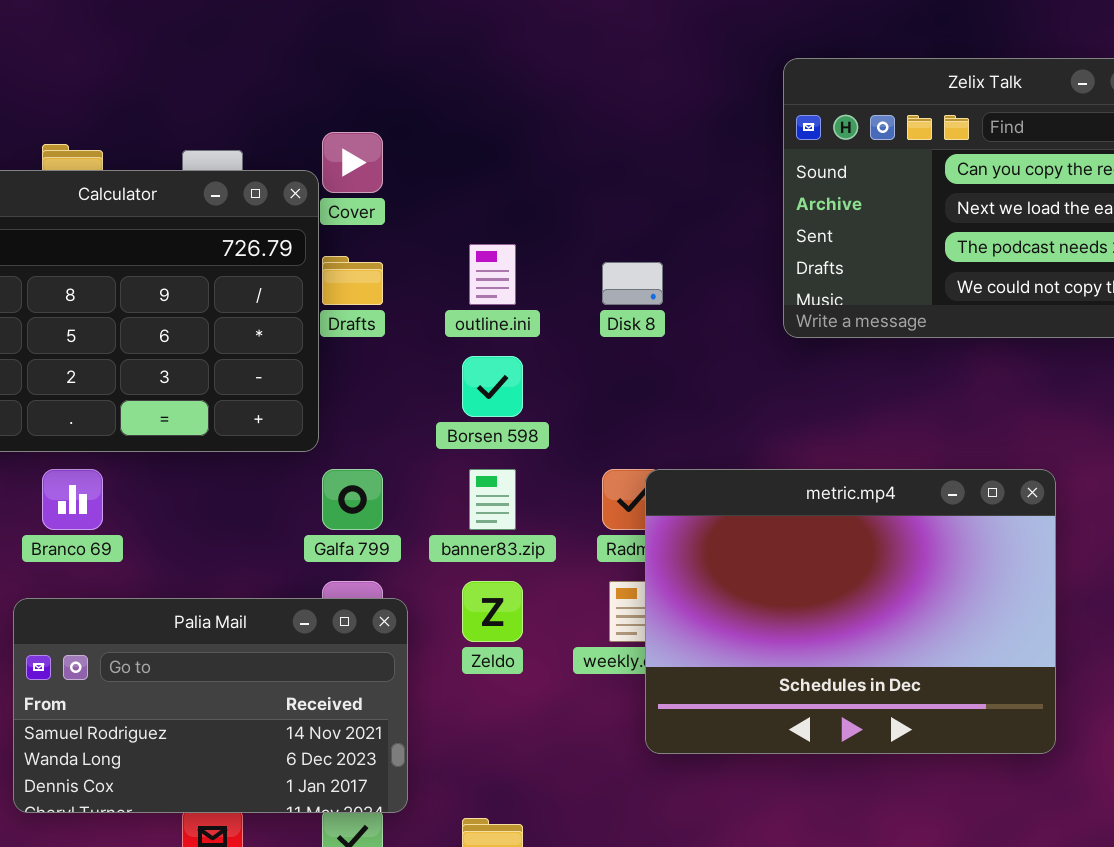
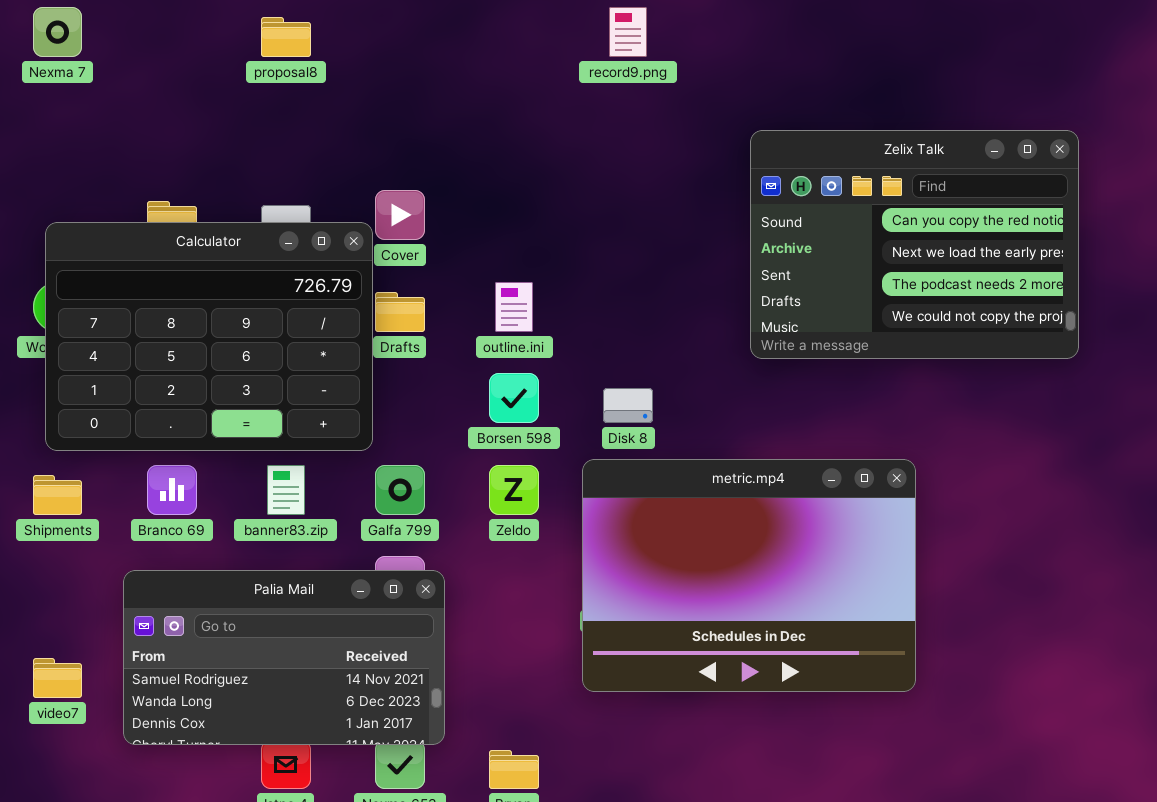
Disk 8: [602,262,663,305] -> [603,388,653,423], moved
banner83.zip: [469,469,516,530] -> [267,465,305,515], moved
metric.mp4: [645,469,1056,754] -> [582,459,916,692], moved
Zeldo: [462,581,523,642] -> [489,465,539,515], moved

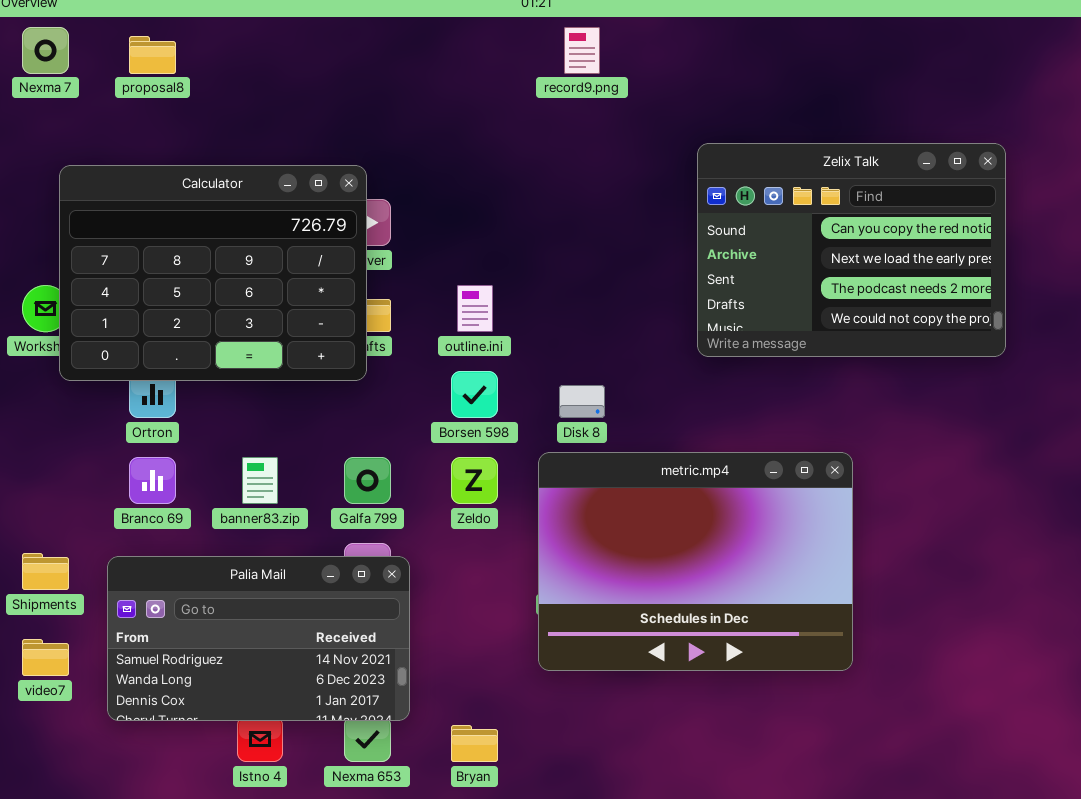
proposal8: [261,17,311,57] -> [129,36,176,74], moved
Calculator: [45,222,373,451] -> [59,165,367,381], moved
Shipments: [33,475,82,515] -> [22,553,69,590], moved

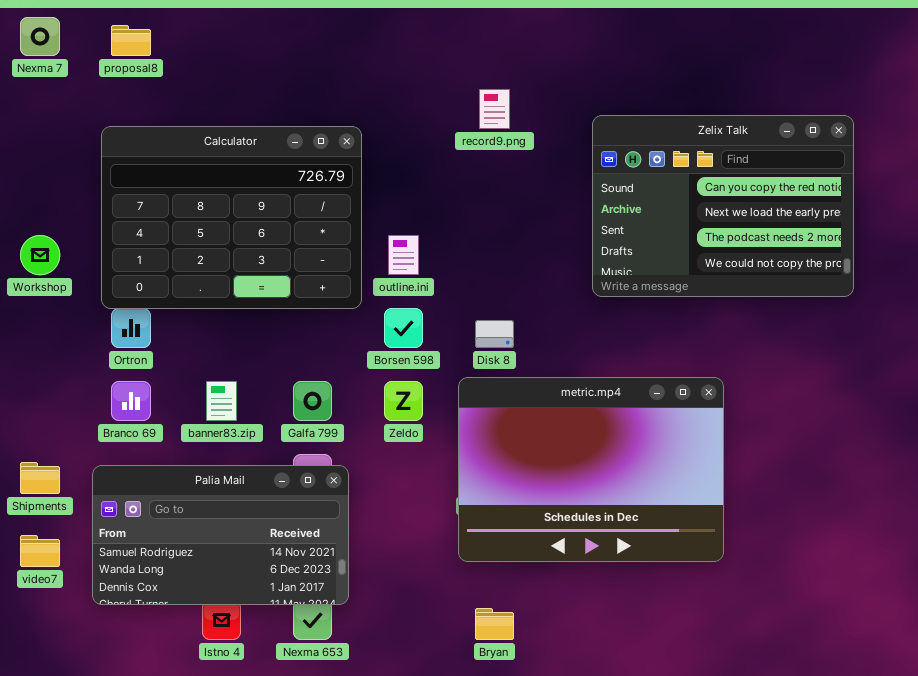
record9.png: [564,27,600,74] -> [479,89,510,129], moved
Calculator: [59,165,367,381] -> [101,126,362,309], moved
Bryan: [451,725,498,762] -> [475,608,514,640], moved

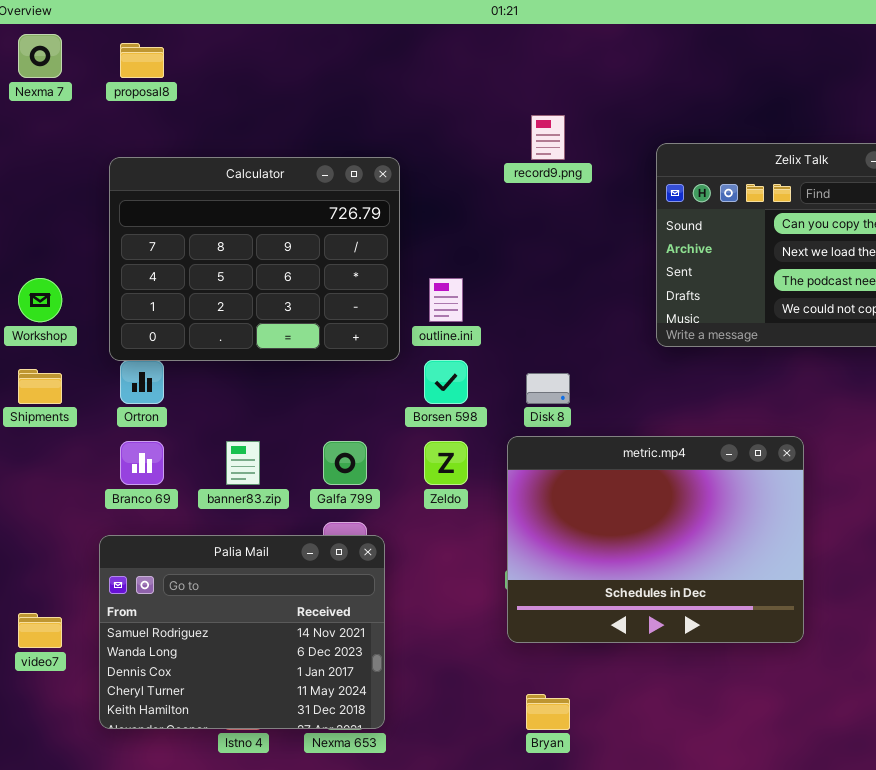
Shipments: [20,462,60,494] -> [18,369,62,404], moved
Palia Mail: [92,465,349,605] -> [99,535,385,729], resized

